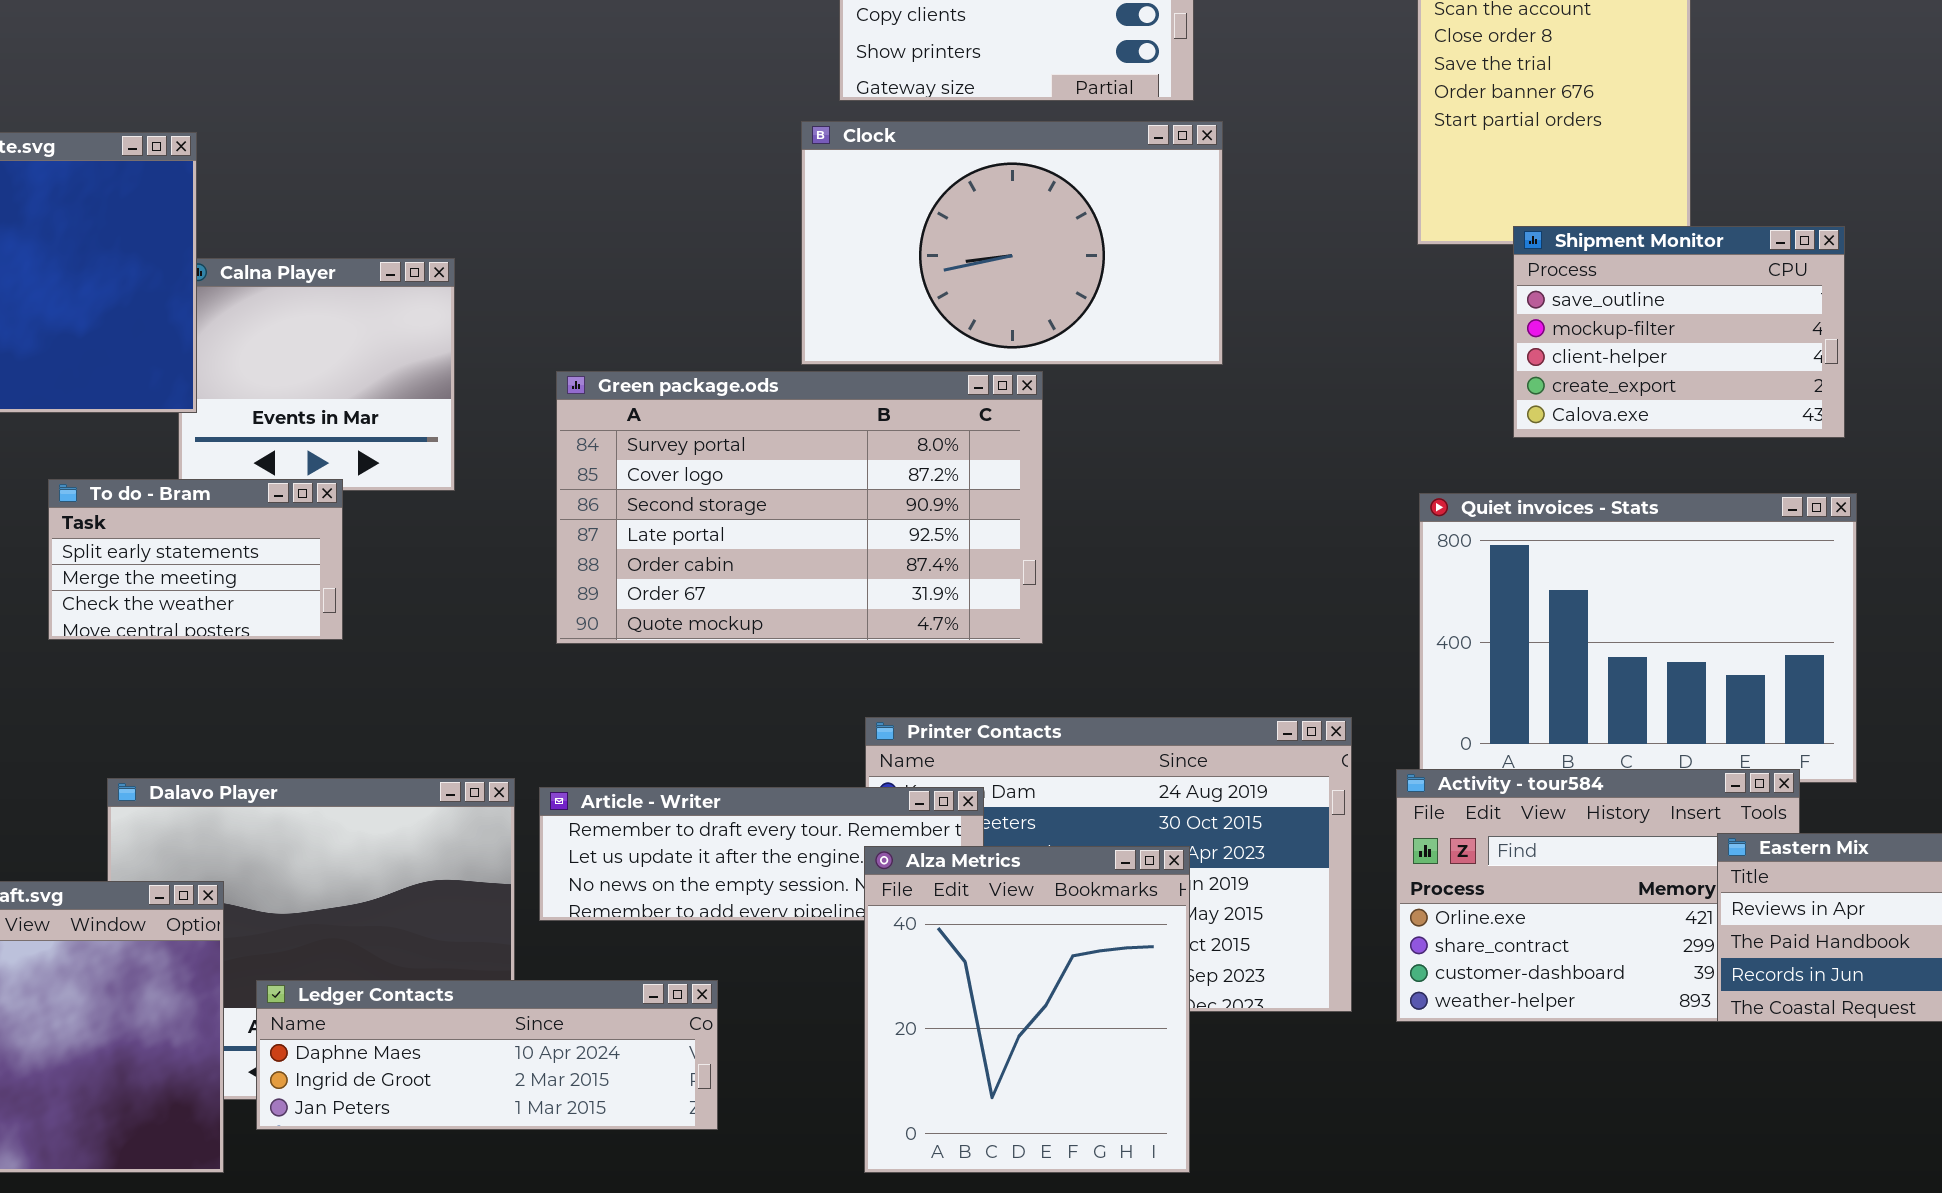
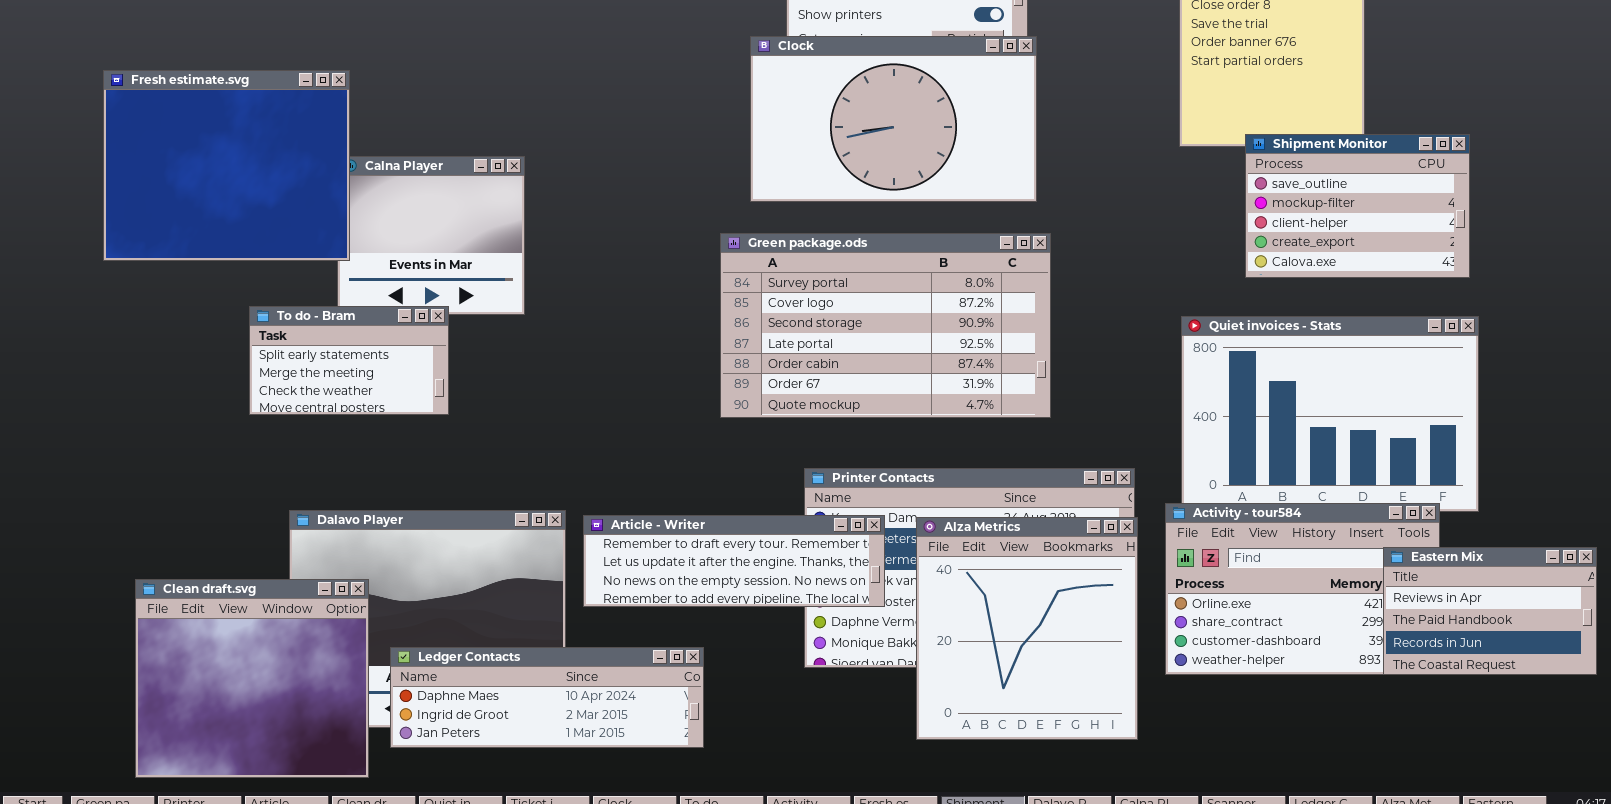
Clock: [801,121,1223,365] -> [750,36,1037,202], moved
Green package.ods: [556,371,1043,644] -> [720,233,1051,418], moved
Alza Metrics: [864,846,1190,1173] -> [916,517,1138,740], moved

